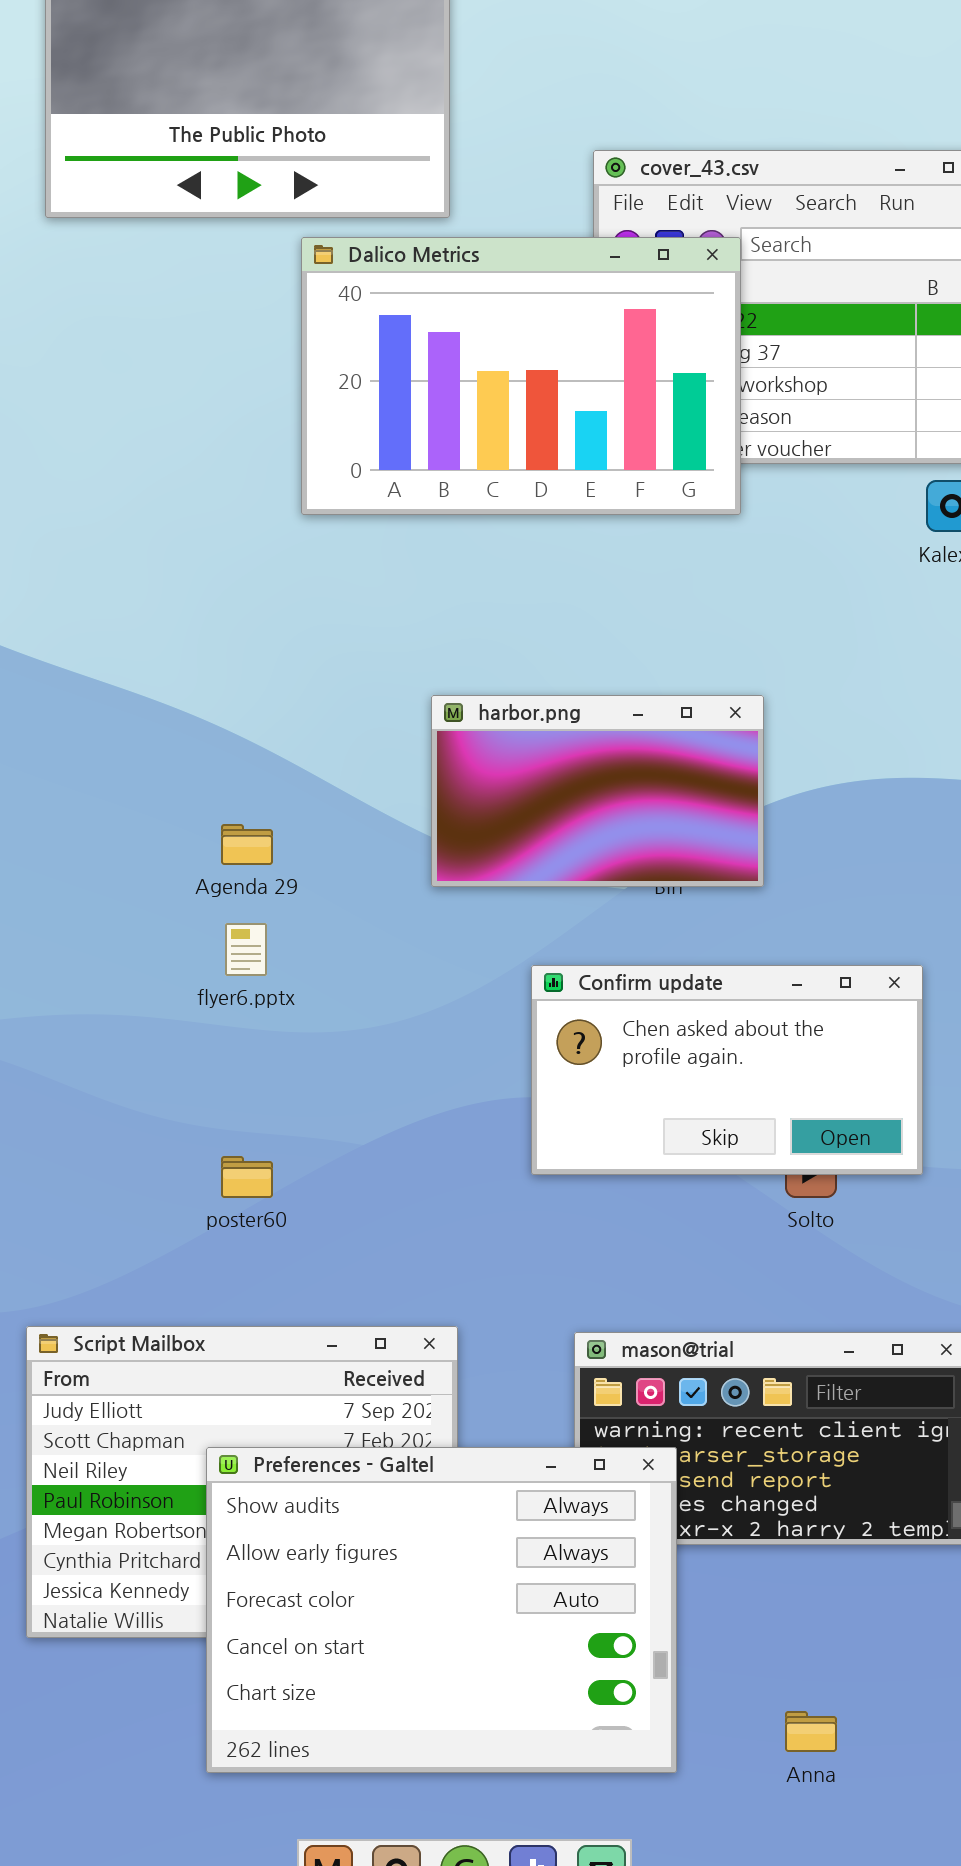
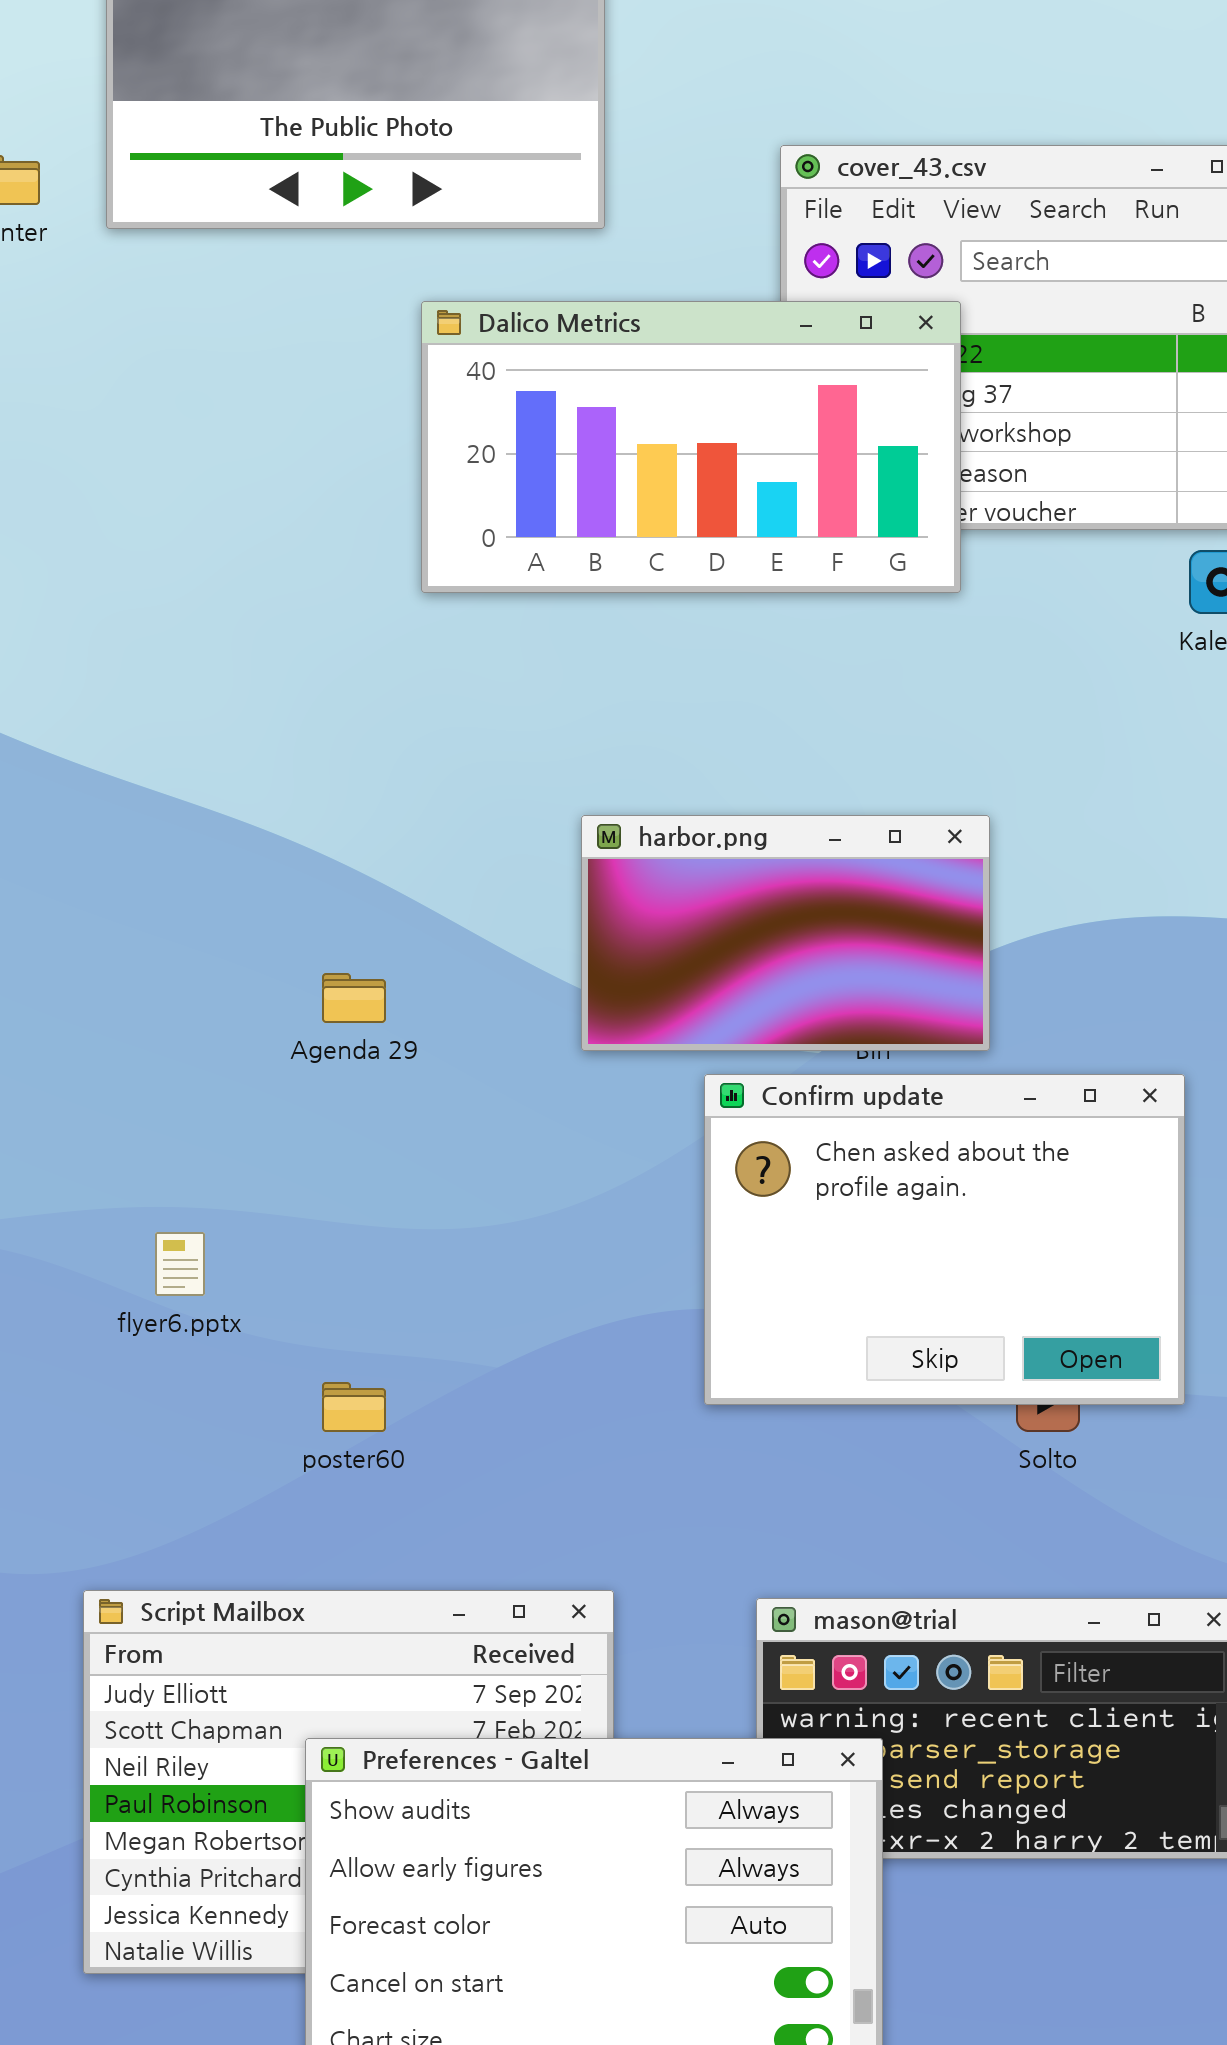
Dalico Metrics: [301,237,741,515] -> [421,301,961,593], resized
flyer6.pptx: [225,923,267,976] -> [155,1232,205,1296], moved
Confirm update: [531,965,923,1175] -> [704,1074,1185,1405], resized

